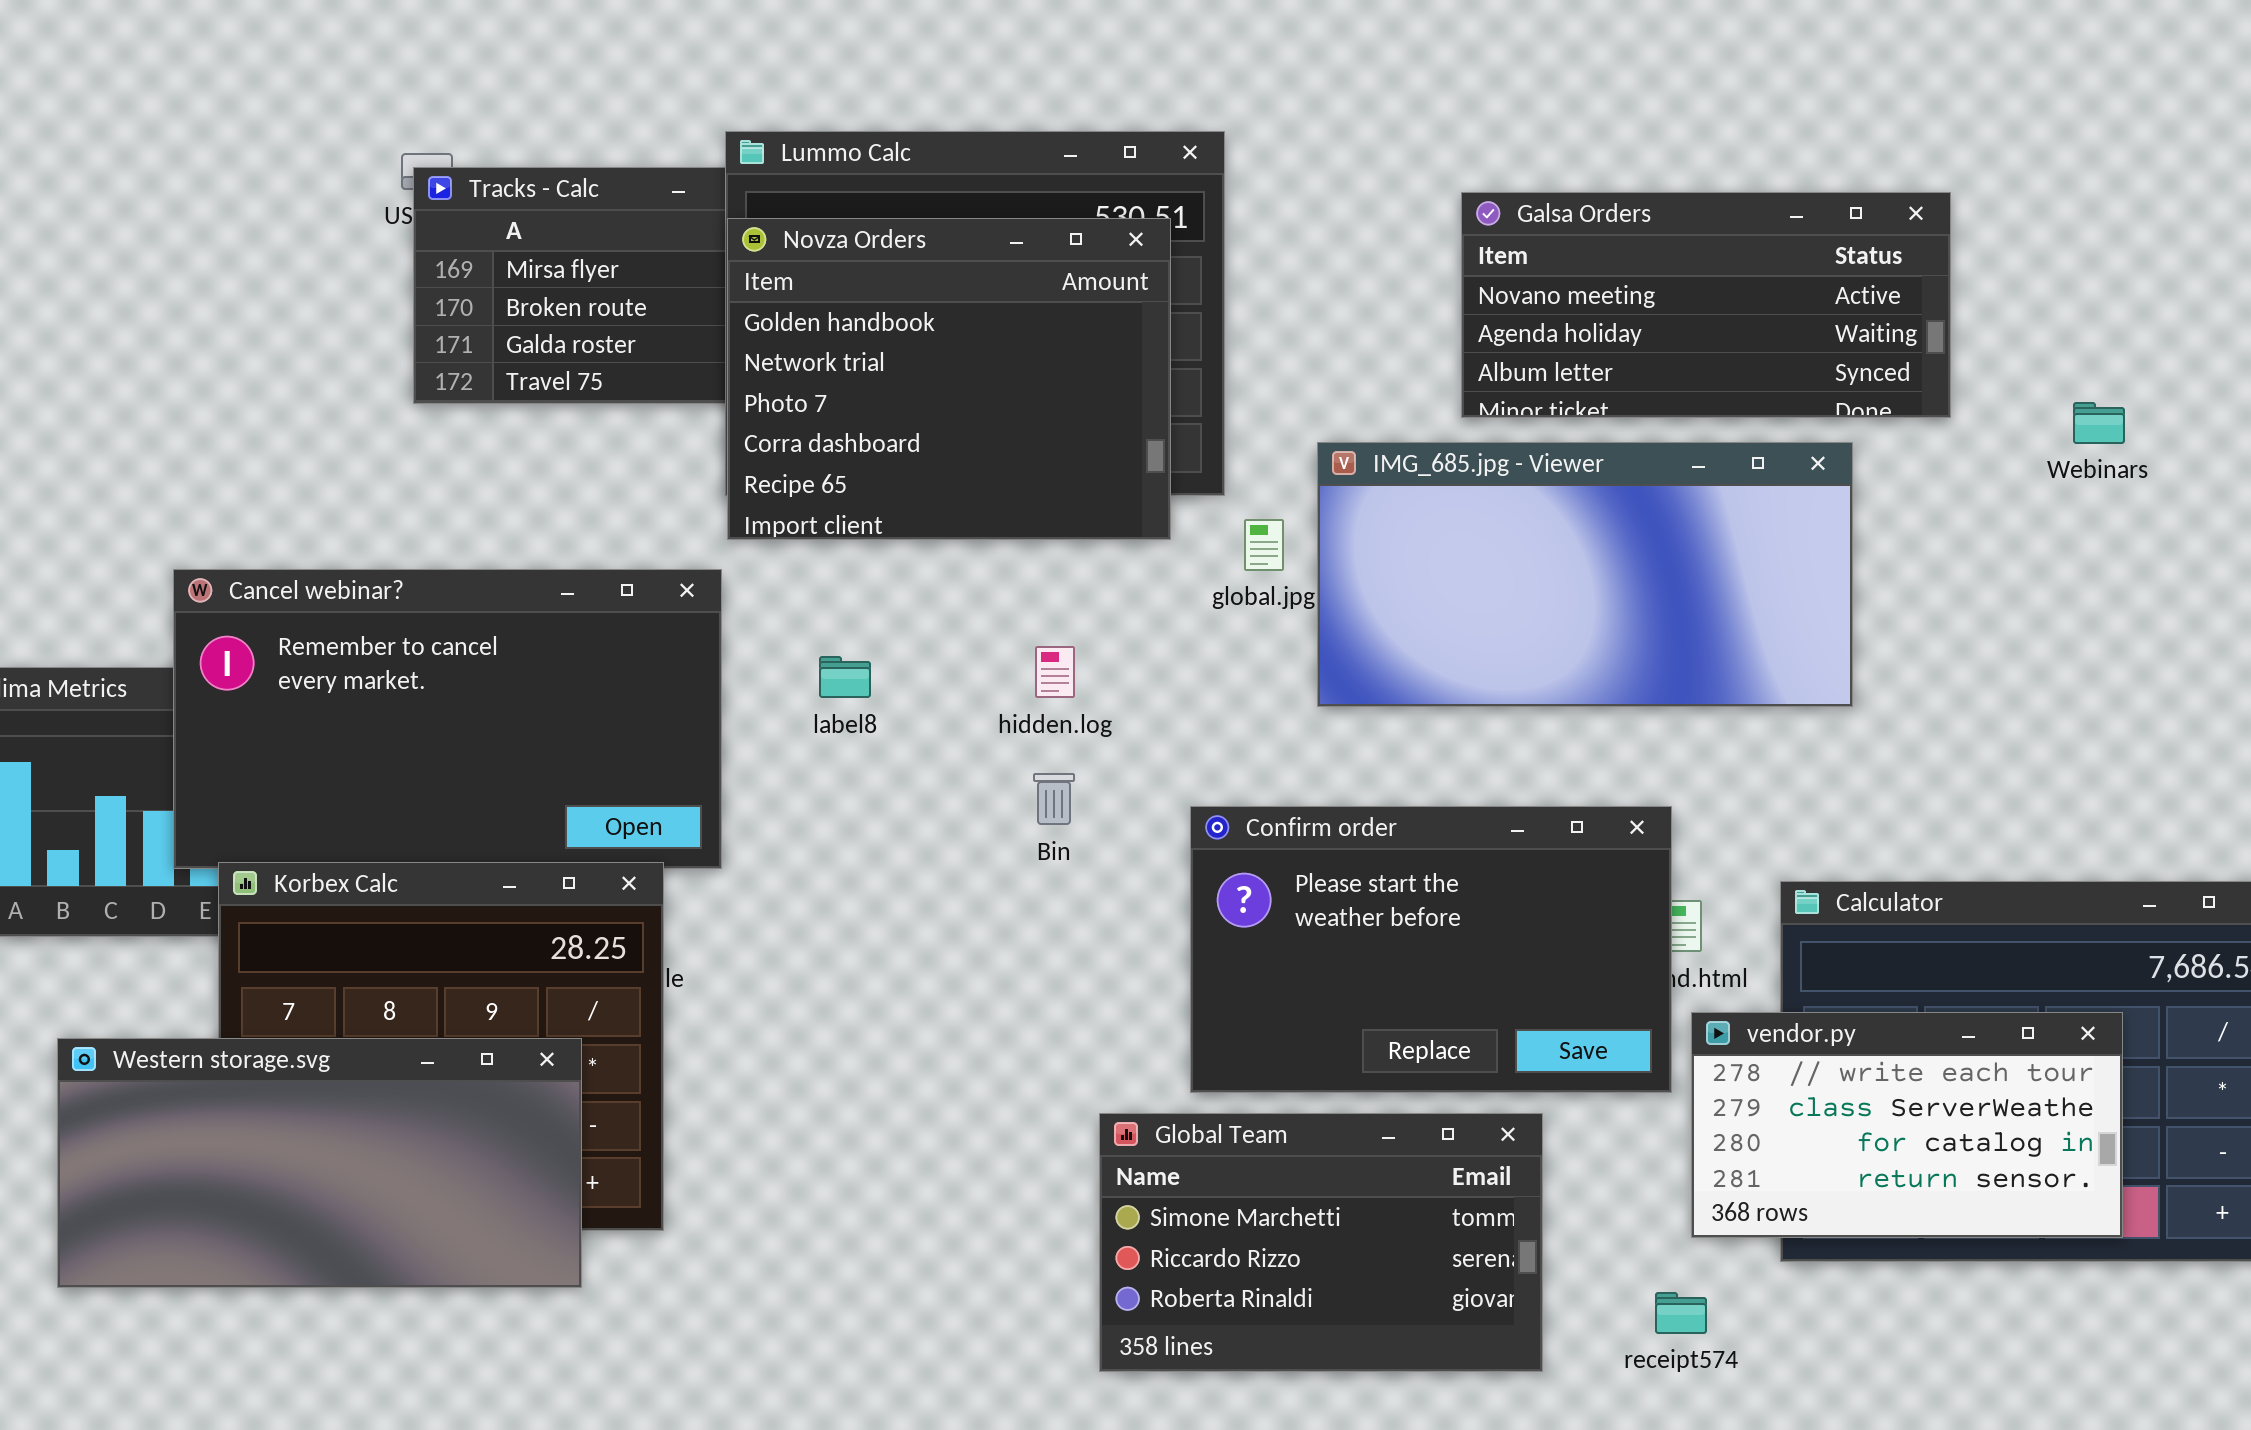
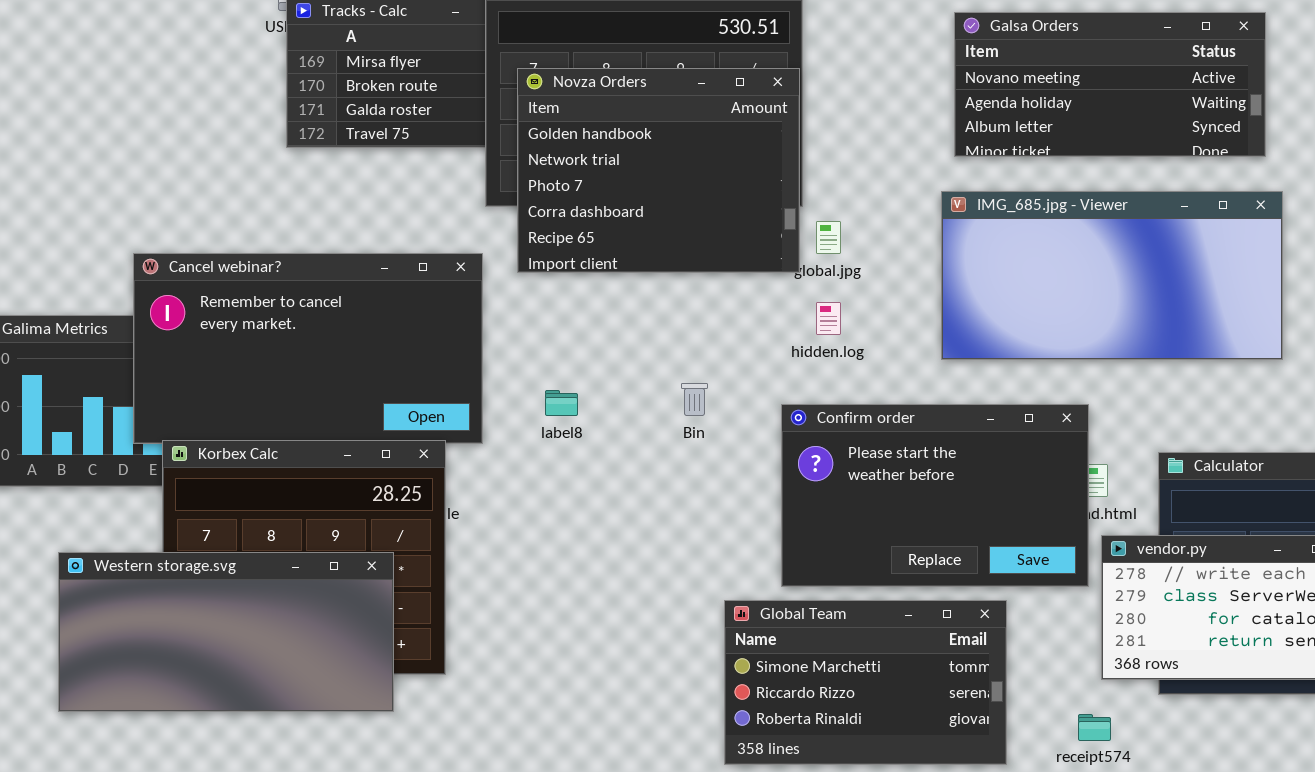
Novza Orders: [727,218,1171,540] -> [517,68,800,273], moved
IMG_685.jpg - Viewer: [1317,442,1853,707] -> [941,191,1283,360], moved
hidden.log: [1035,646,1075,698] -> [816,302,841,335], moved
label8: [819,656,871,698] -> [545,390,578,416], moved

